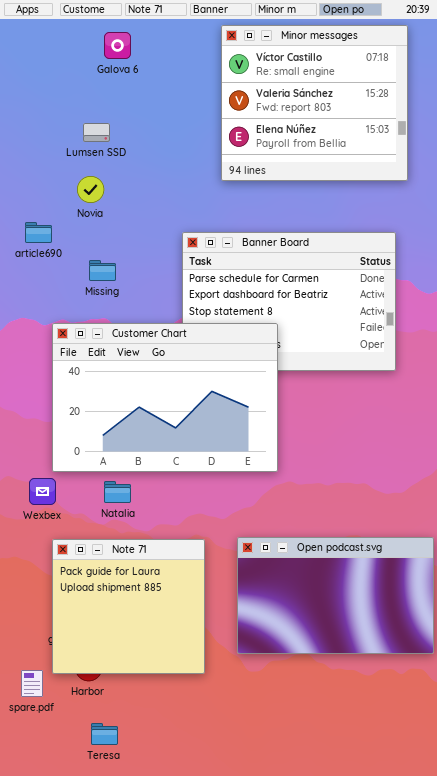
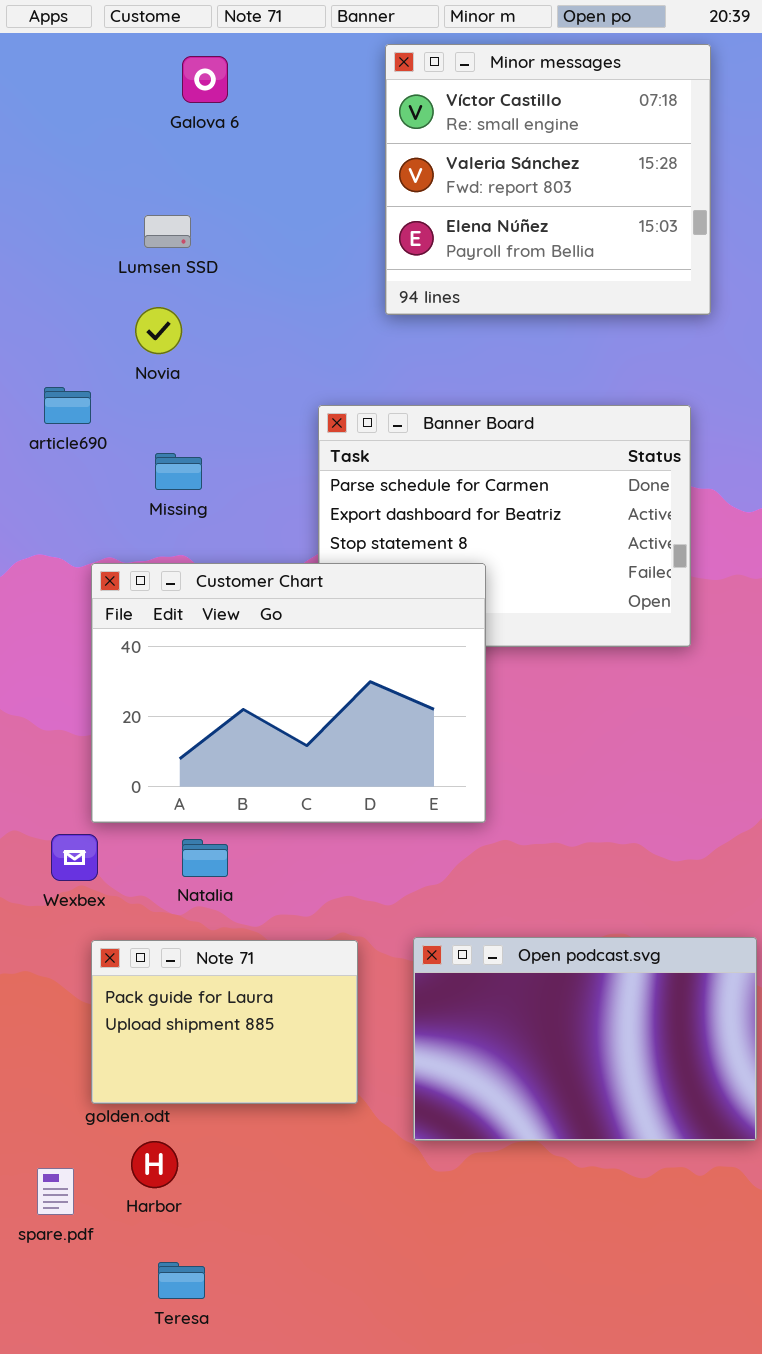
Note 71: [52,539,205,674] -> [91,940,358,1104], resized

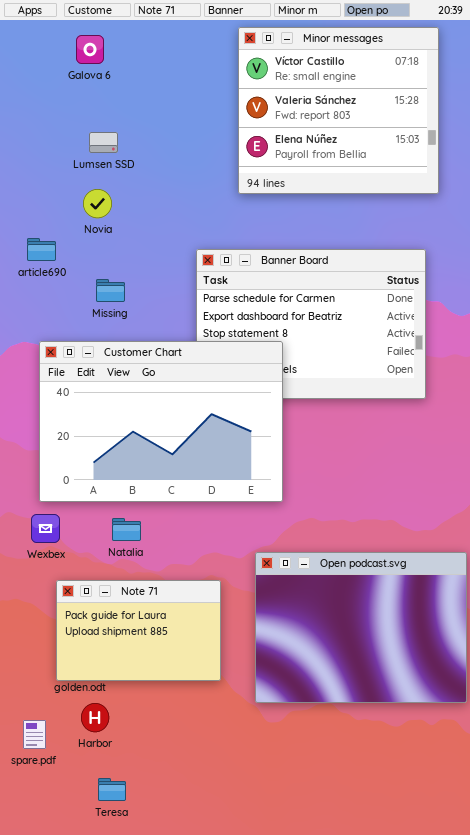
Galova 6: [182,56,228,103] -> [76,35,104,64], moved
Customer Chart: [91,563,486,823] -> [39,341,283,502], moved
Open podcast.svg: [413,937,757,1141] -> [255,552,467,703], resized

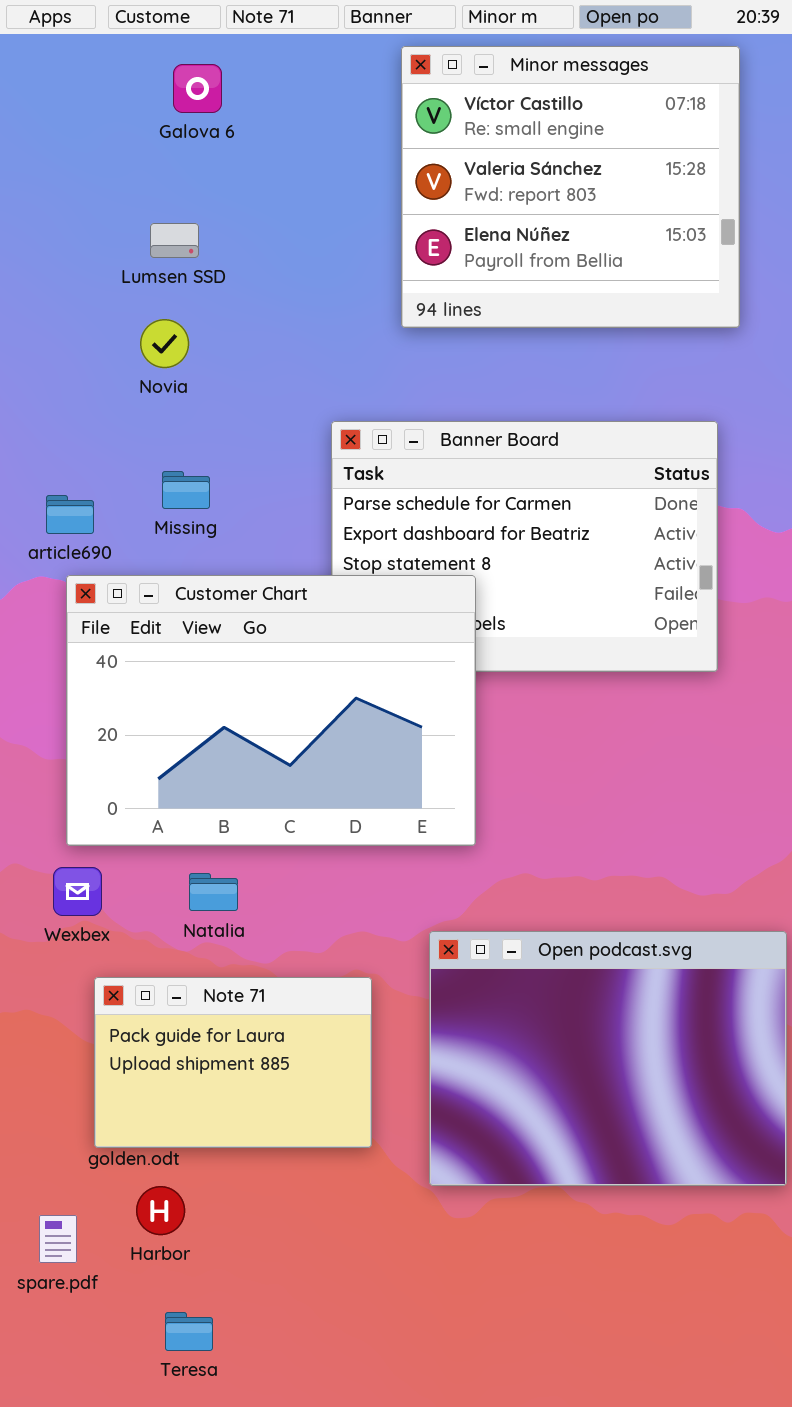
Galova 6: [76,35,104,64] -> [173,64,222,113], moved
article690: [27,238,56,261] -> [46,495,94,534], moved

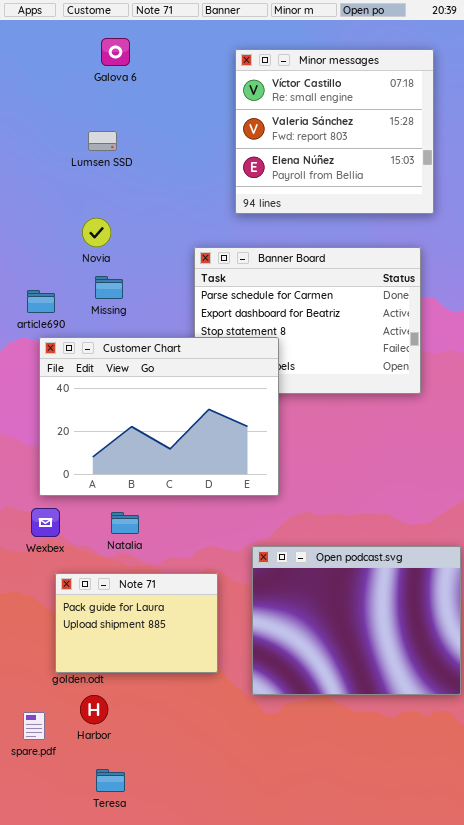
Minor messages: [401,46,740,328] -> [235,49,434,214], moved
Novia: [140,319,189,368] -> [82,218,111,247], moved

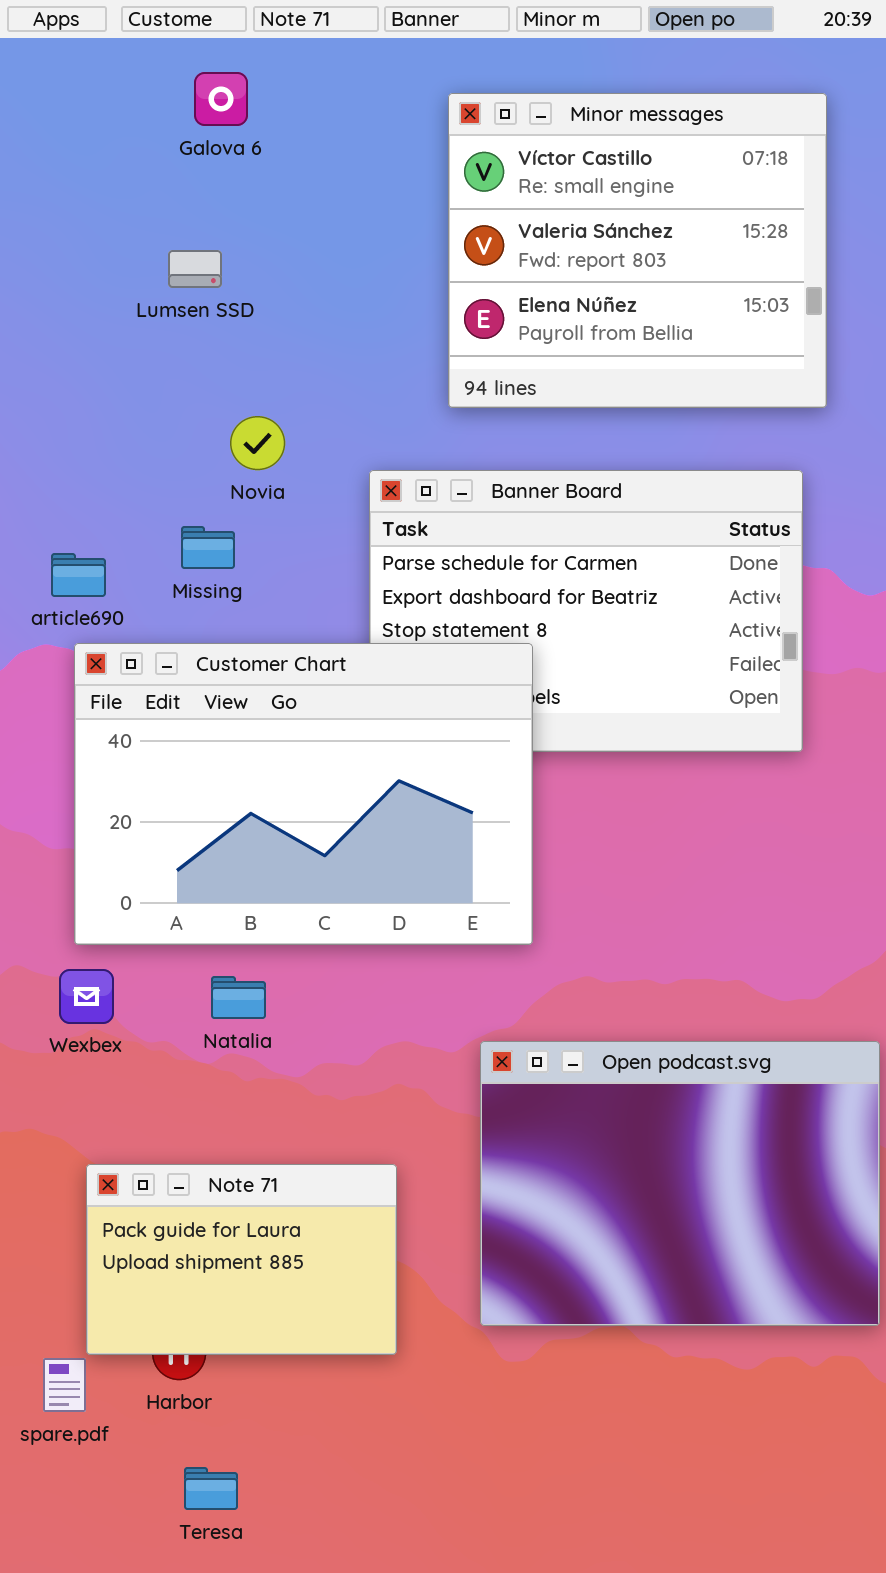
Novia: [82,218,111,247] -> [230,416,285,470], moved
Note 71: [55,573,218,673] -> [86,1164,397,1355], moved

